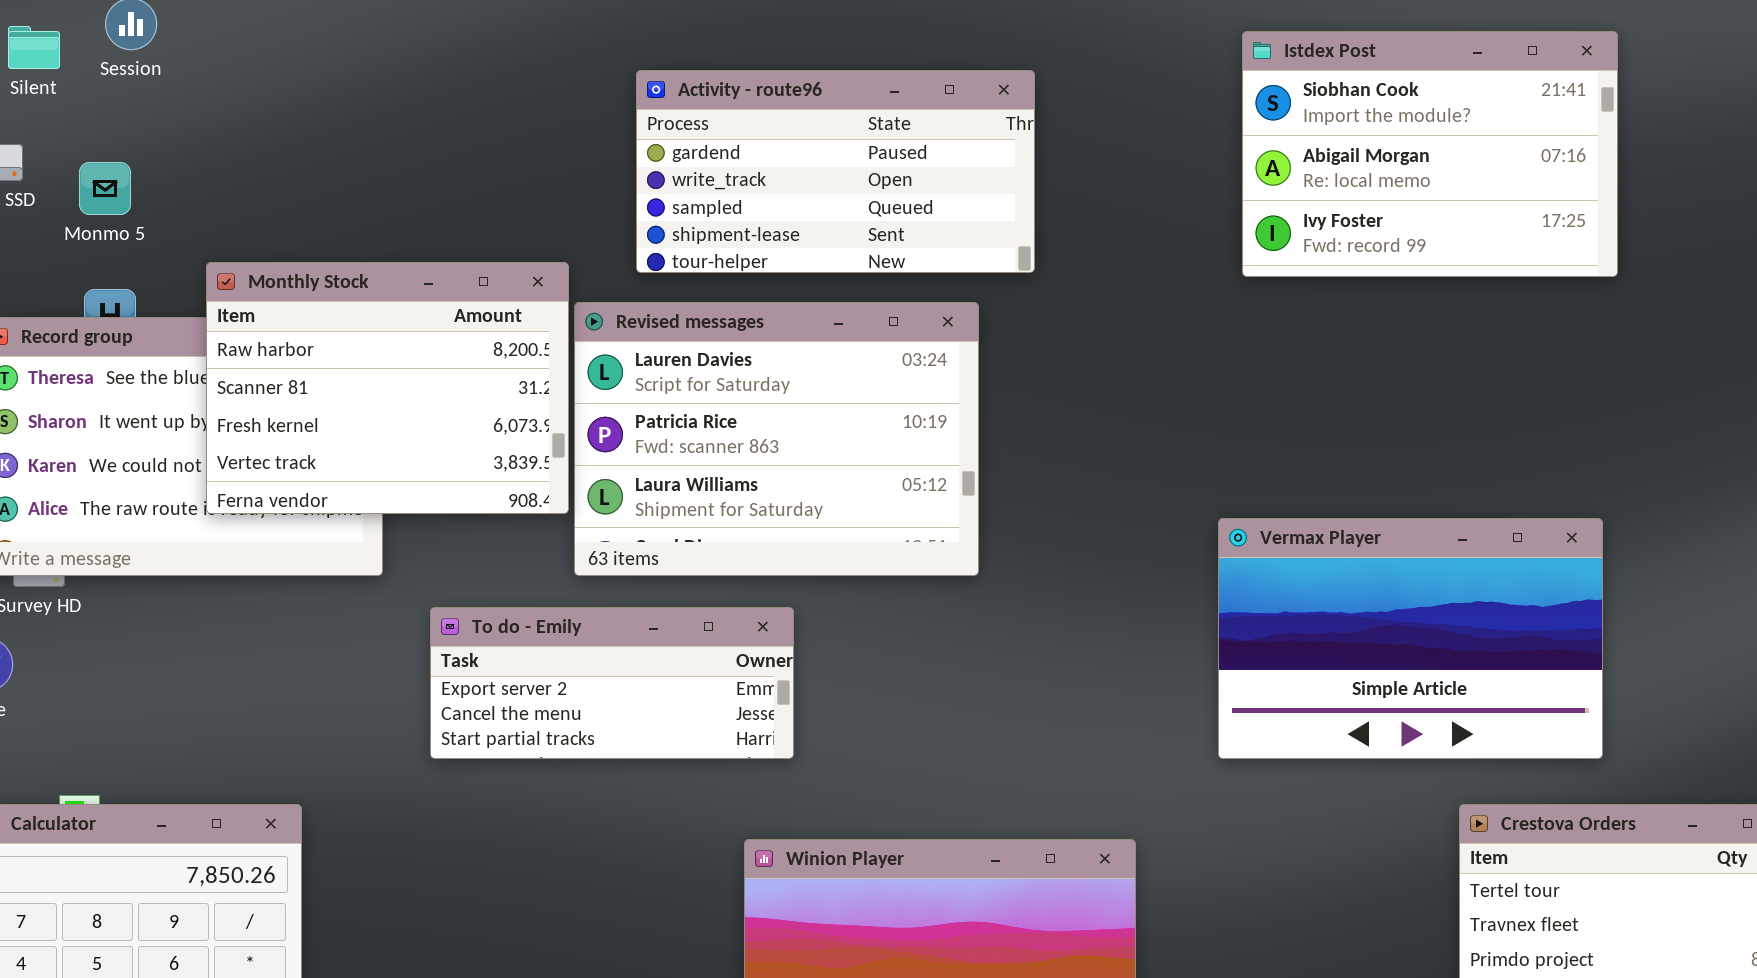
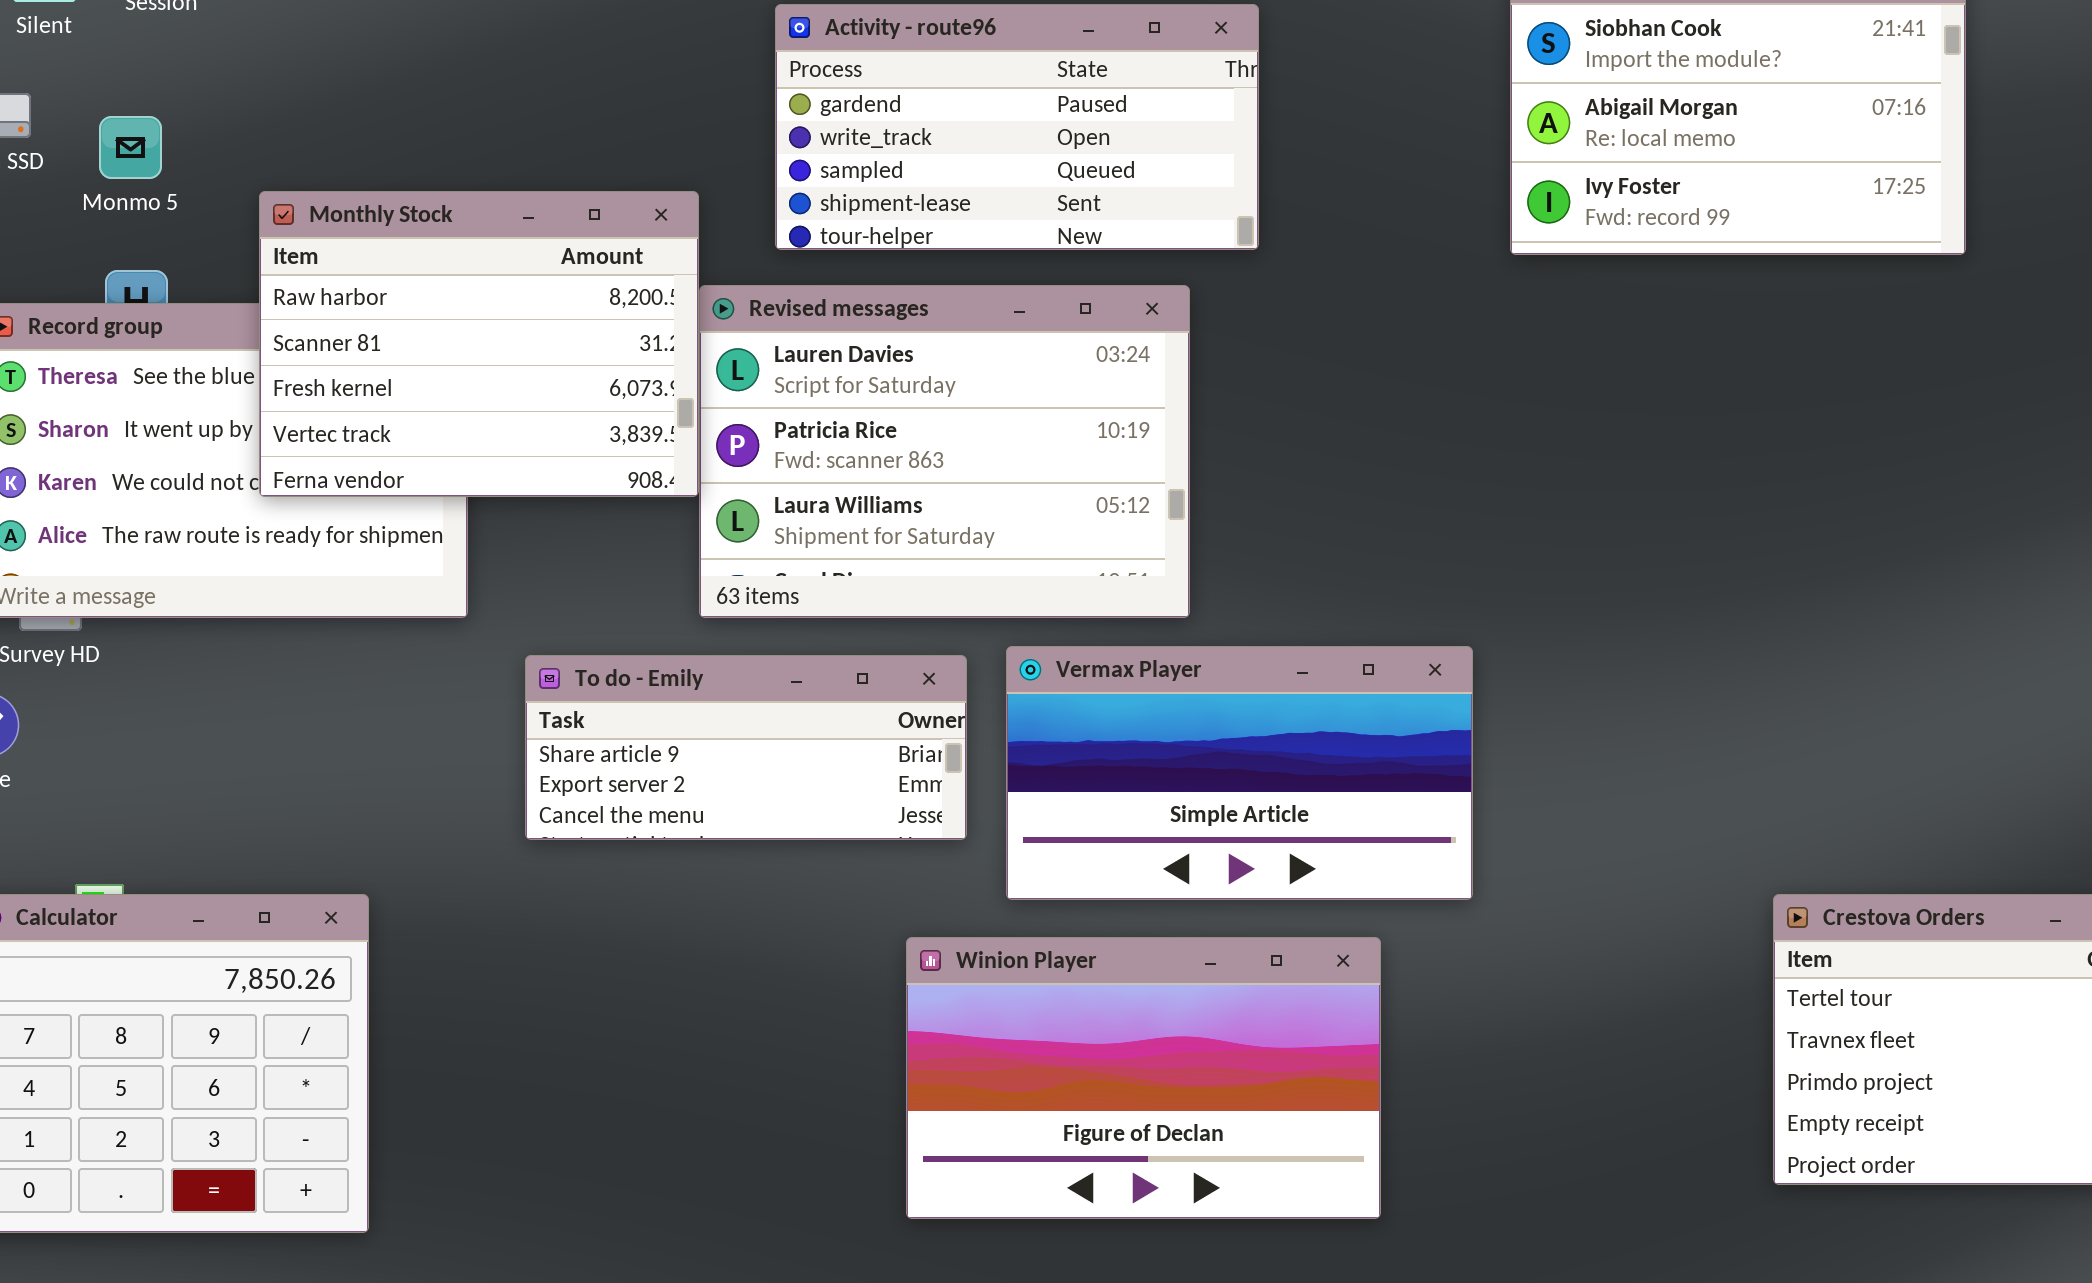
Monthly Stock: [206,262,569,514] -> [259,191,699,497], moved
Vermax Player: [1218,518,1603,759] -> [1006,646,1473,900], moved, resized
To do - Emily: [430,607,794,759] -> [525,655,967,840], scrolled up 1 row

